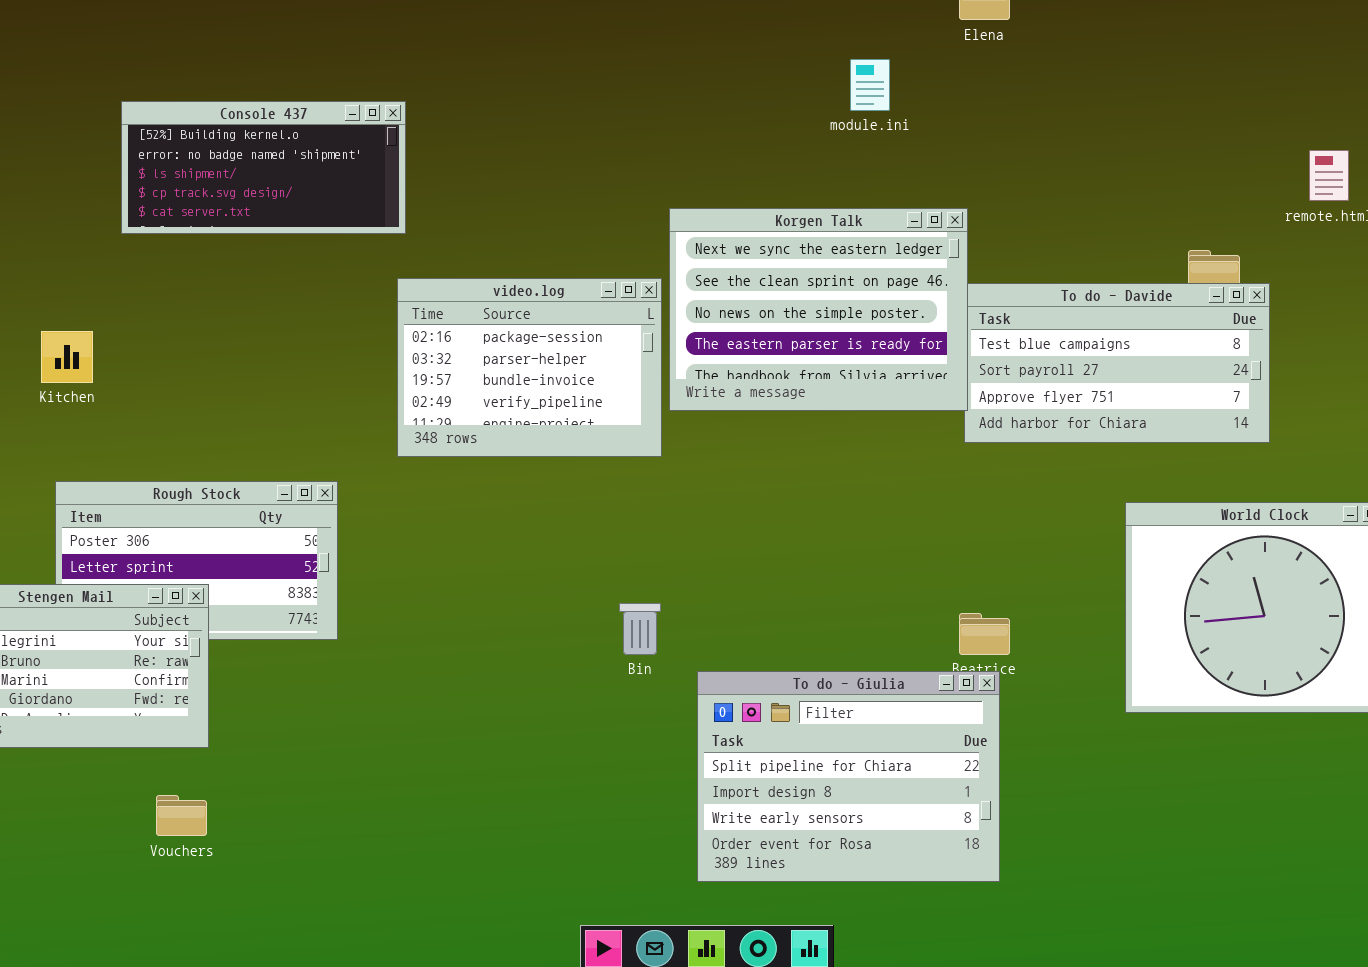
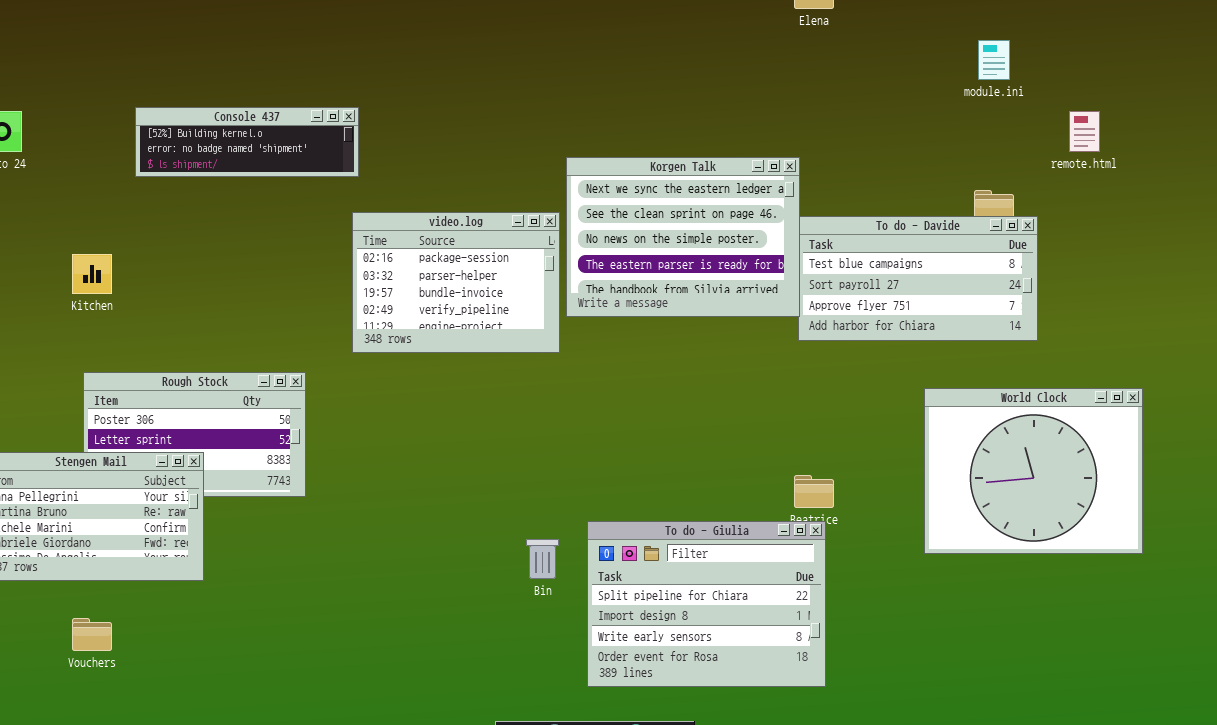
module.ini: [850,59,890,111] -> [978,40,1010,80], moved
Console 437: [121,101,406,234] -> [135,107,359,177], resized
Bin: [619,603,661,655] -> [526,539,559,579], moved
Vouchers: [156,795,207,836] -> [72,618,112,651], moved

